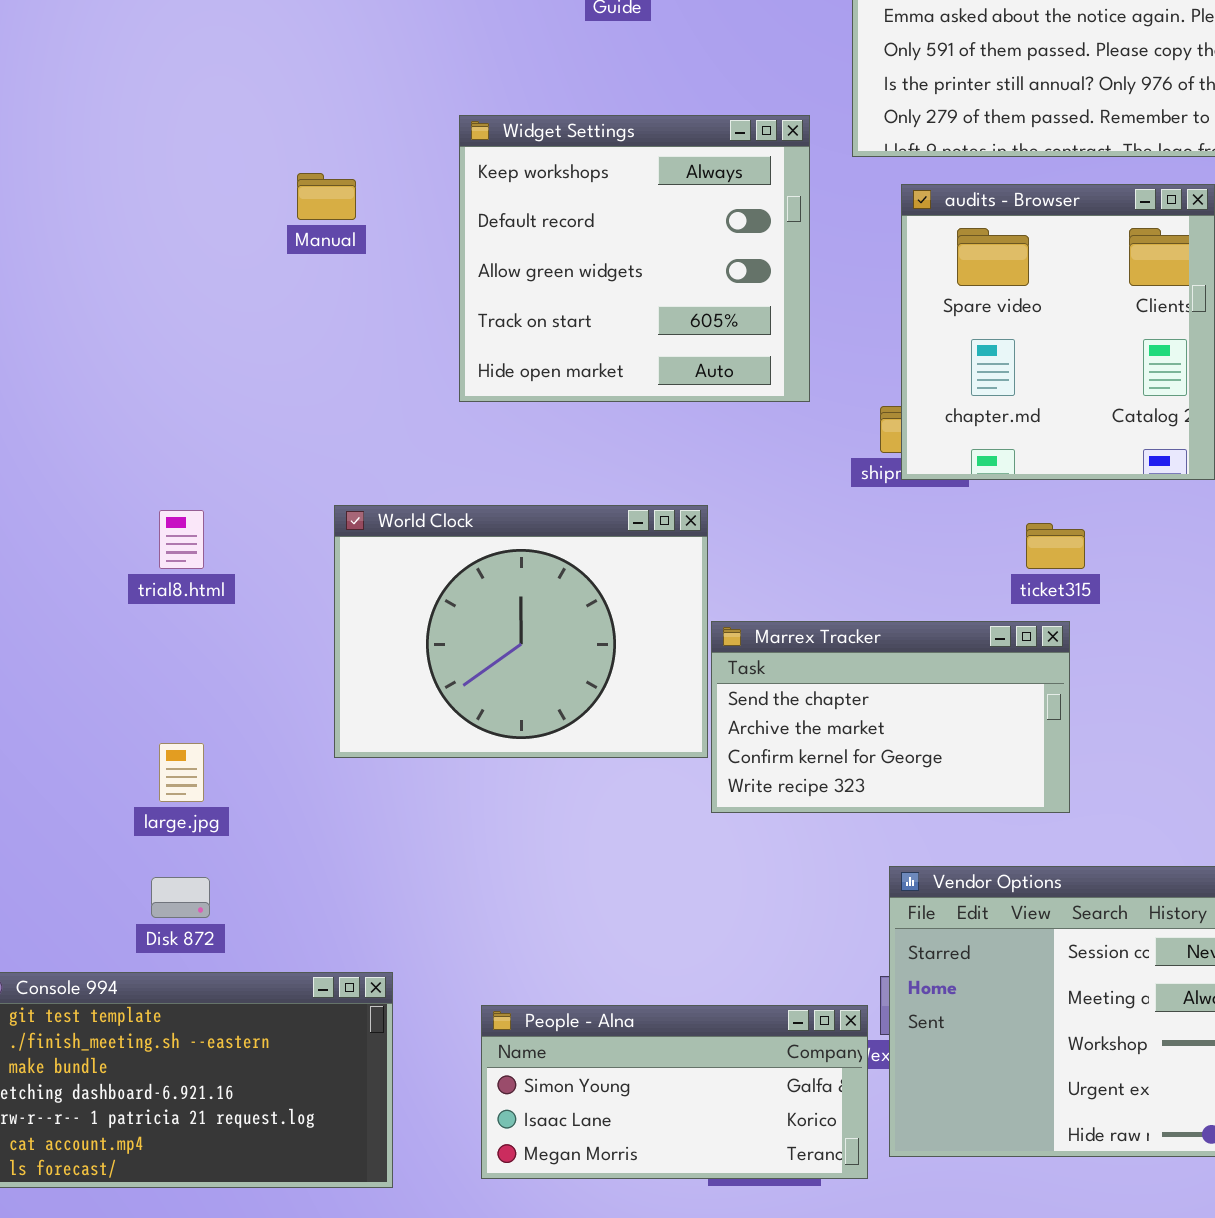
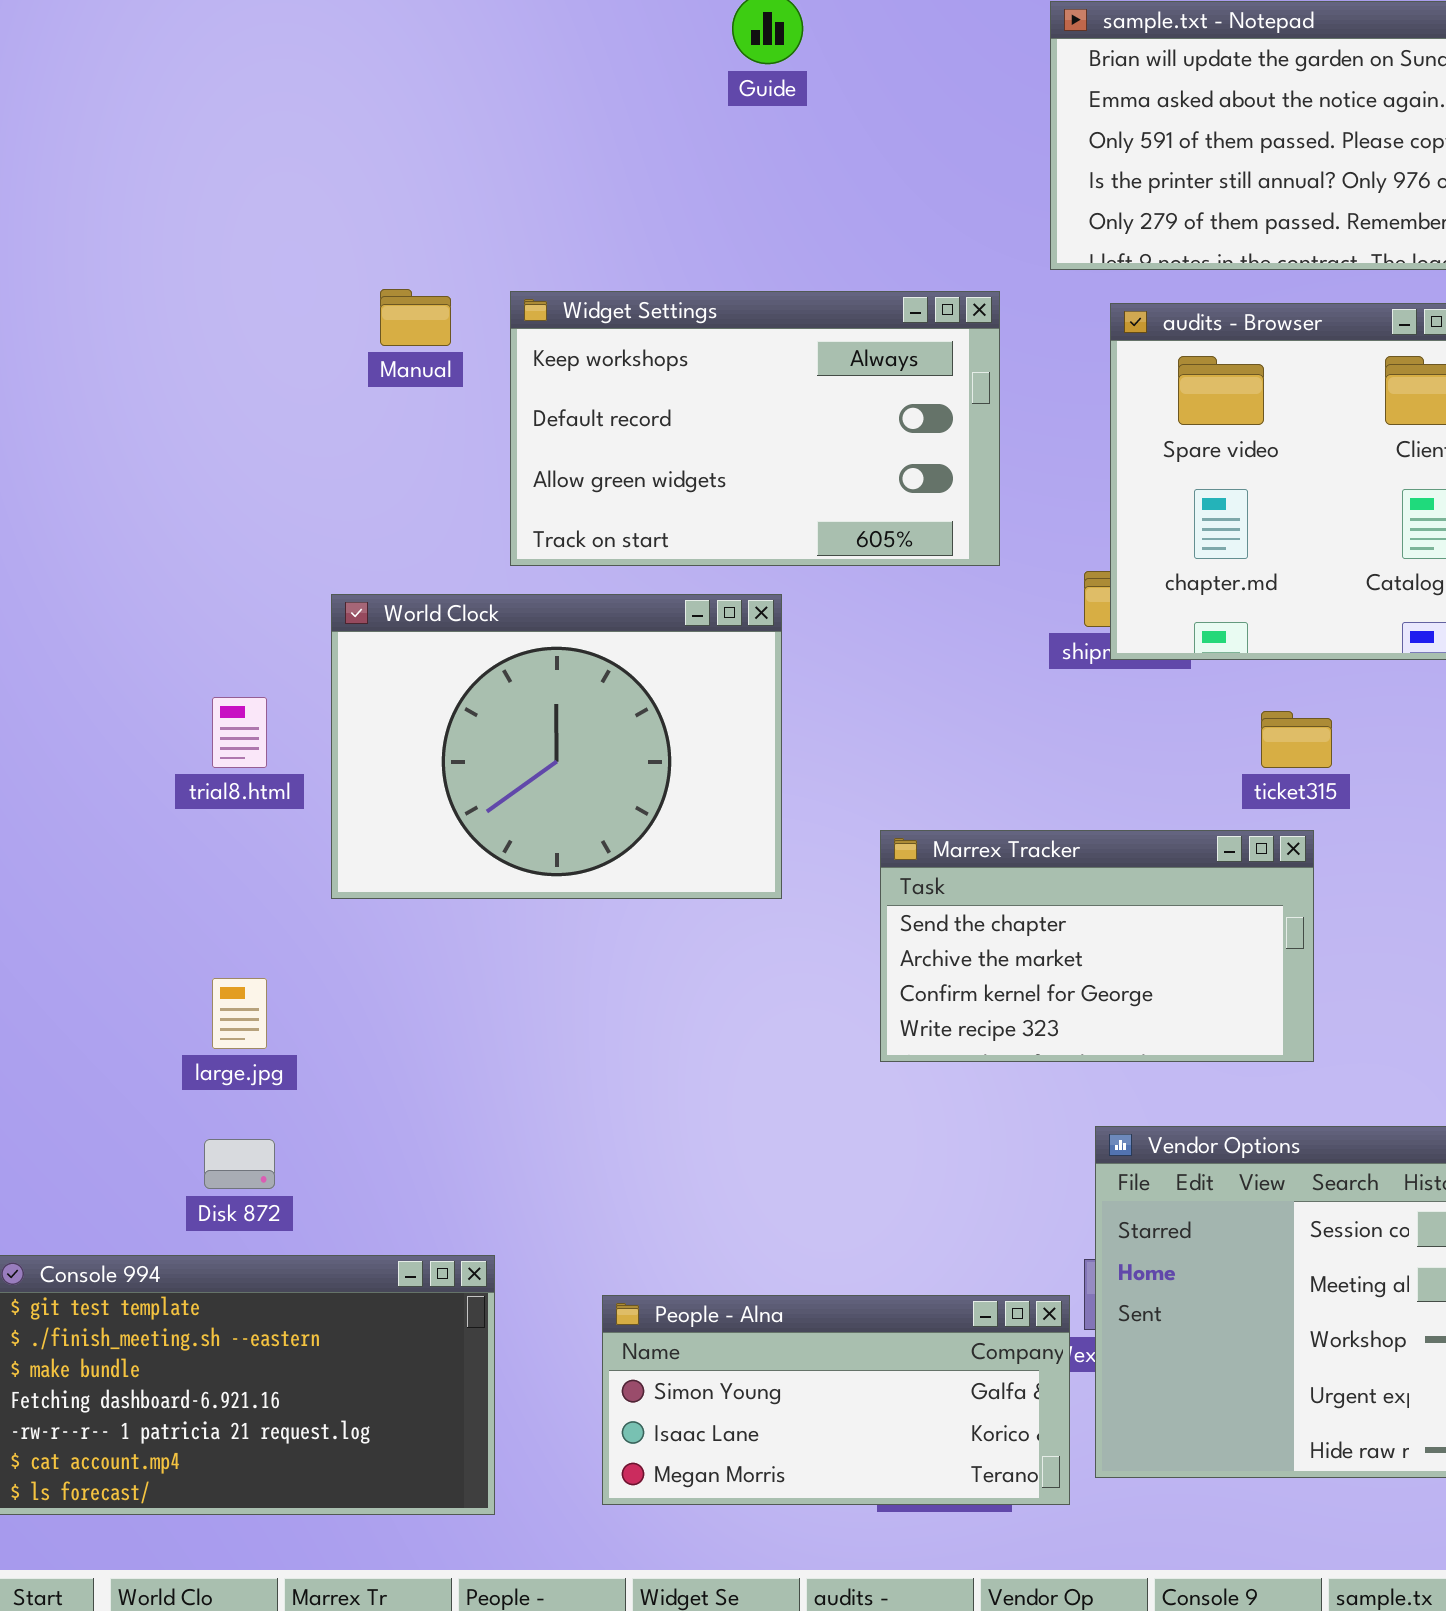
Widget Settings: [459,115,810,402] -> [510,291,1000,566], resized
World Clock: [334,505,708,758] -> [331,594,782,899], moved

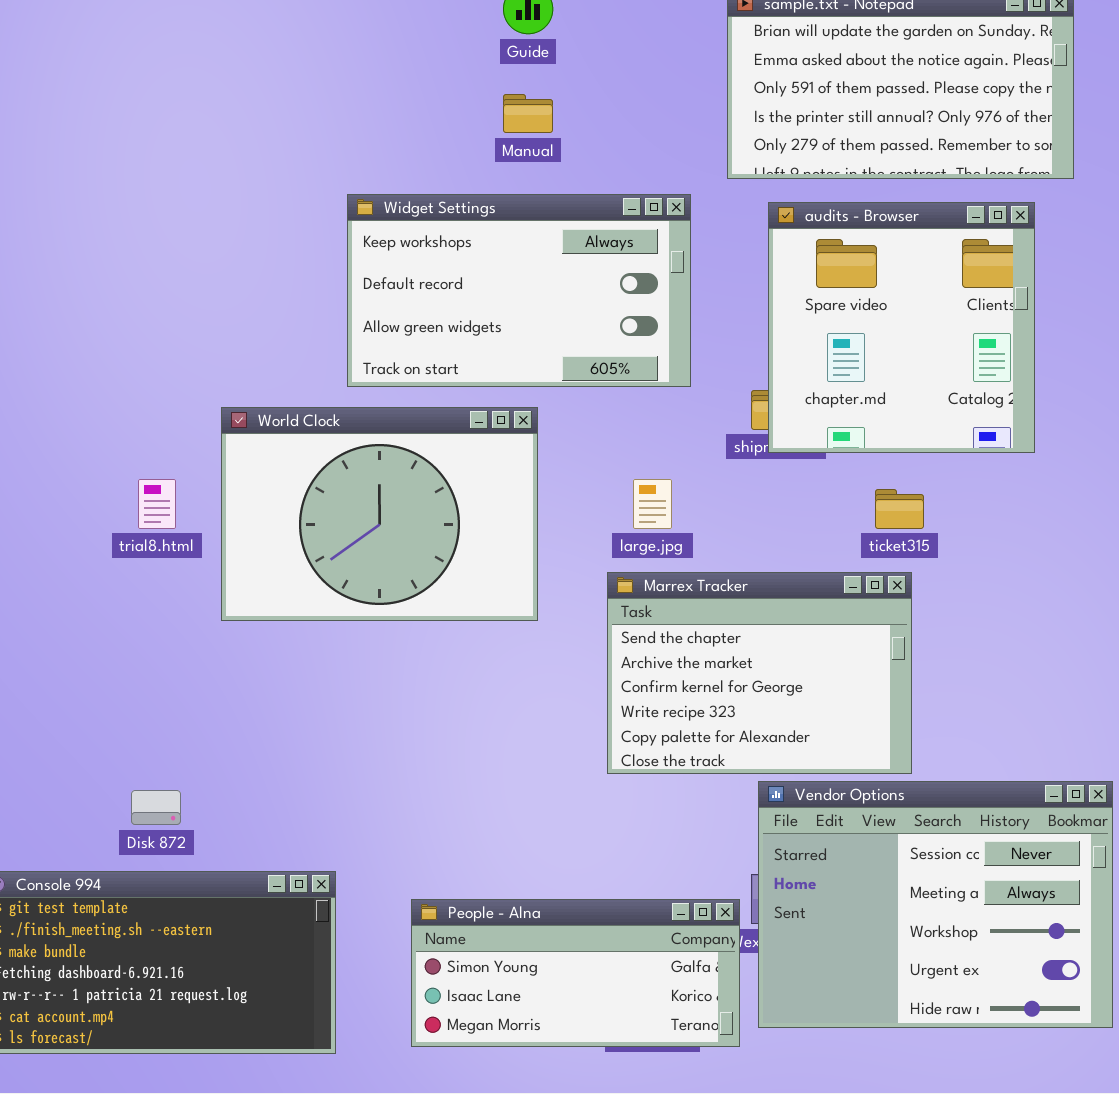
Manual: [380,289,451,346] -> [503,94,553,133], moved
Marrex Tracker: [880,830,1314,1062] -> [607,572,912,774], resized
large.jpg: [212,978,267,1049] -> [633,479,672,529], moved

